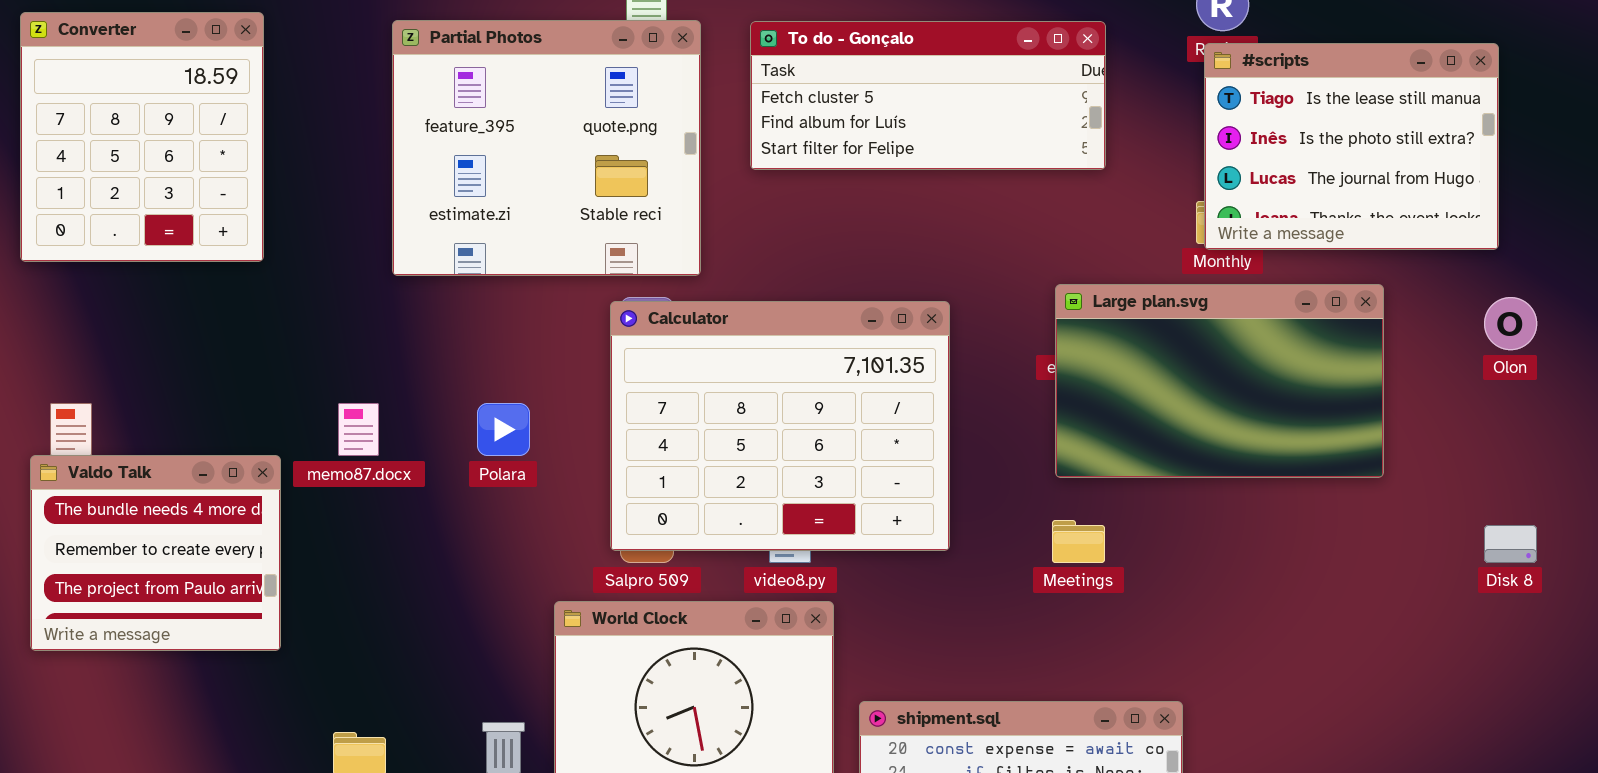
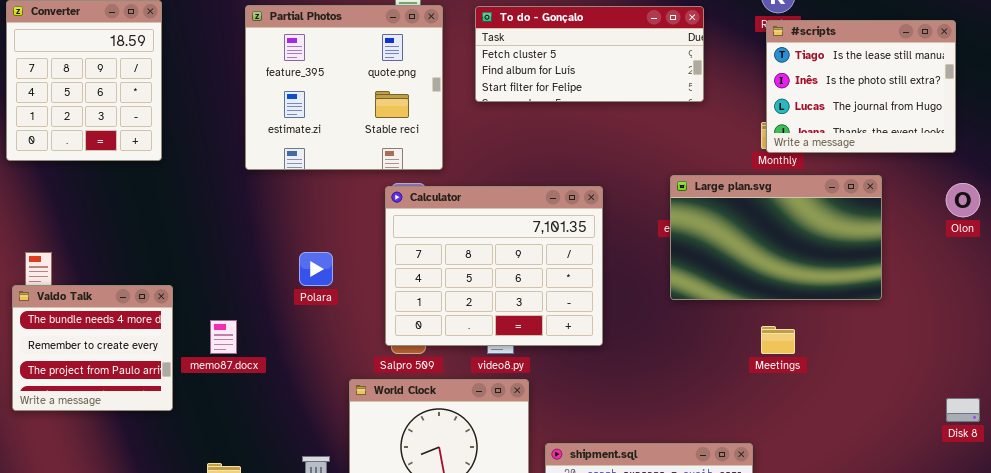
memo87.docx: [338,403,379,456] -> [210,320,237,354], moved
Meetings: [1052,520,1105,563] -> [761,326,795,354], moved
Disk 8: [1484,525,1537,563] -> [946,398,980,422], moved

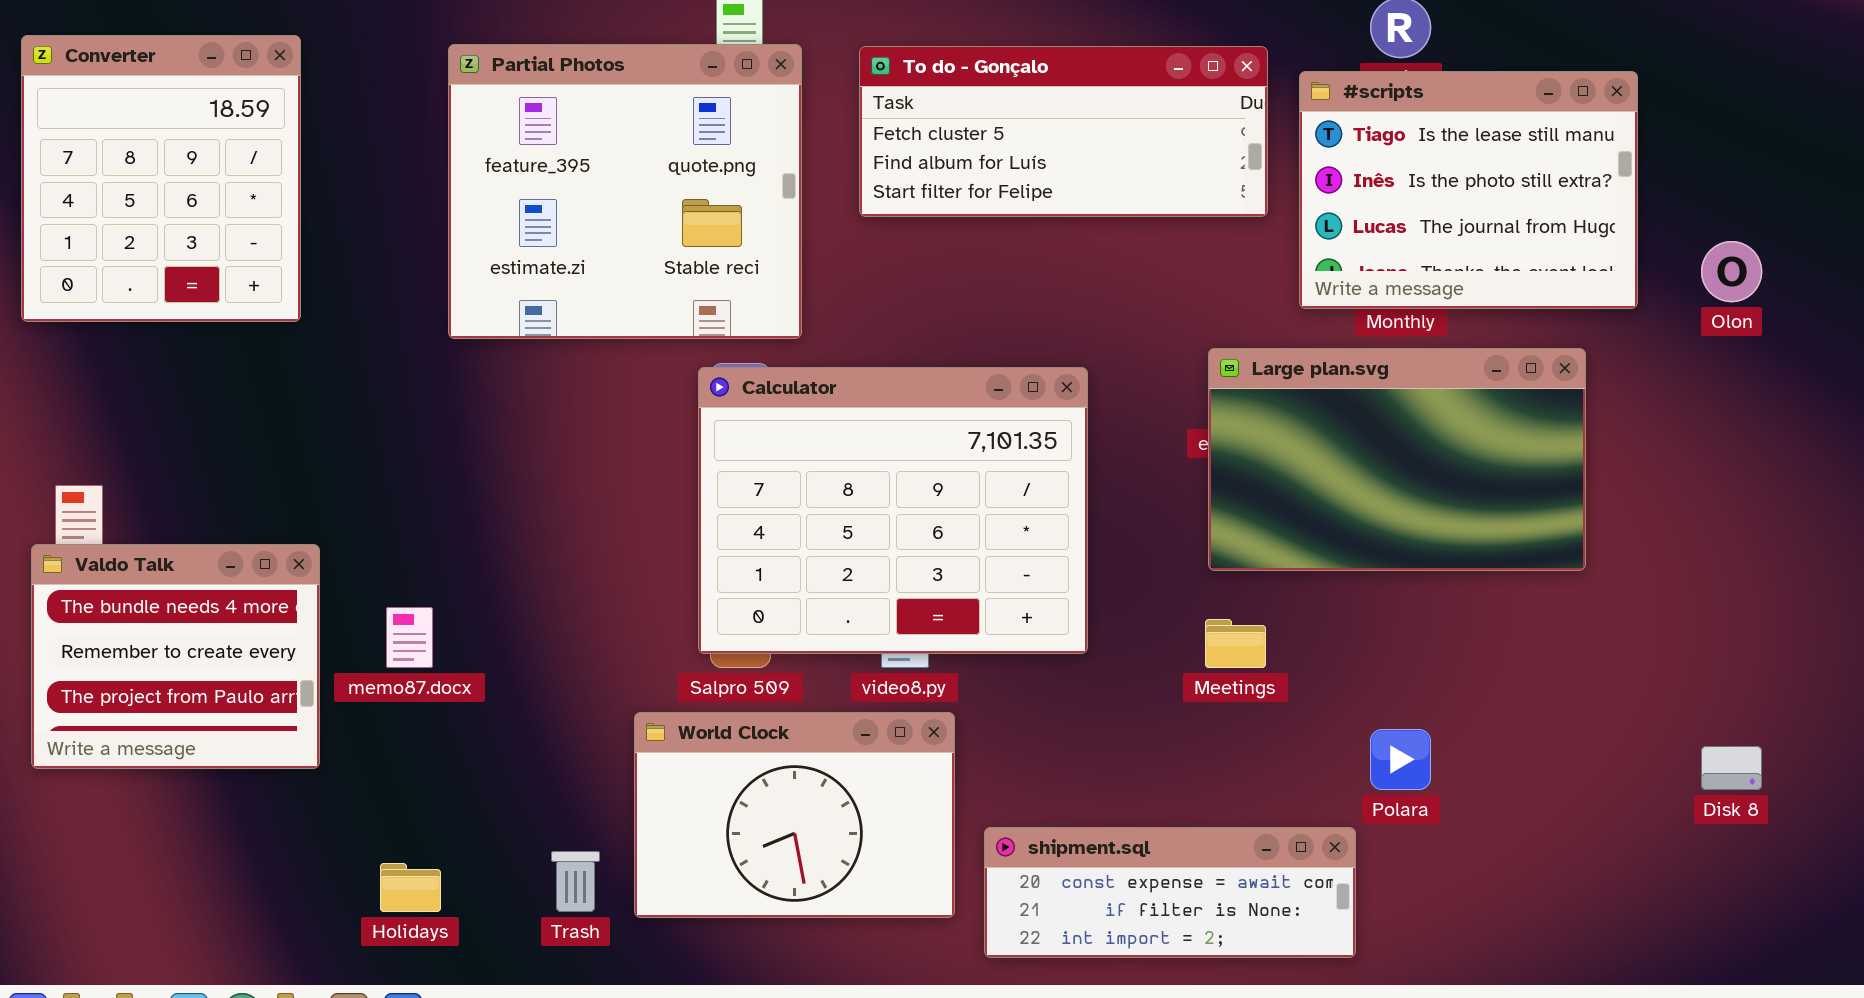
#scripts: [766,20,956,153] -> [1299,71,1638,309], moved
Olon: [946,183,980,217] -> [1701,241,1762,302], moved
Polara: [299,252,333,286] -> [1370,729,1431,790], moved
Meetings: [761,326,795,354] -> [1205,619,1266,668], moved

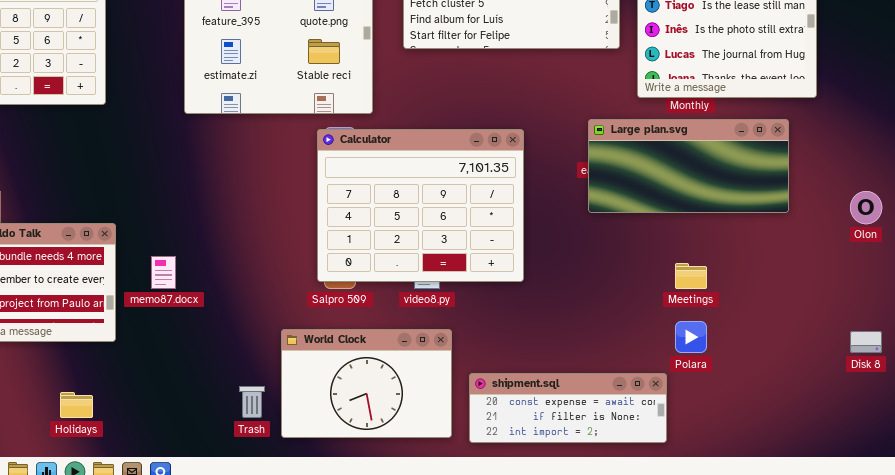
Olon: [1701,241,1762,302] -> [850,191,882,224], moved
Large plan.svg: [1208,348,1586,571] -> [588,119,789,213], resized
Meetings: [1205,619,1266,668] -> [675,263,707,289], moved
World Clock: [634,712,955,918] -> [281,329,452,438], moved
Holidays: [380,863,441,912] -> [60,392,93,418], moved

